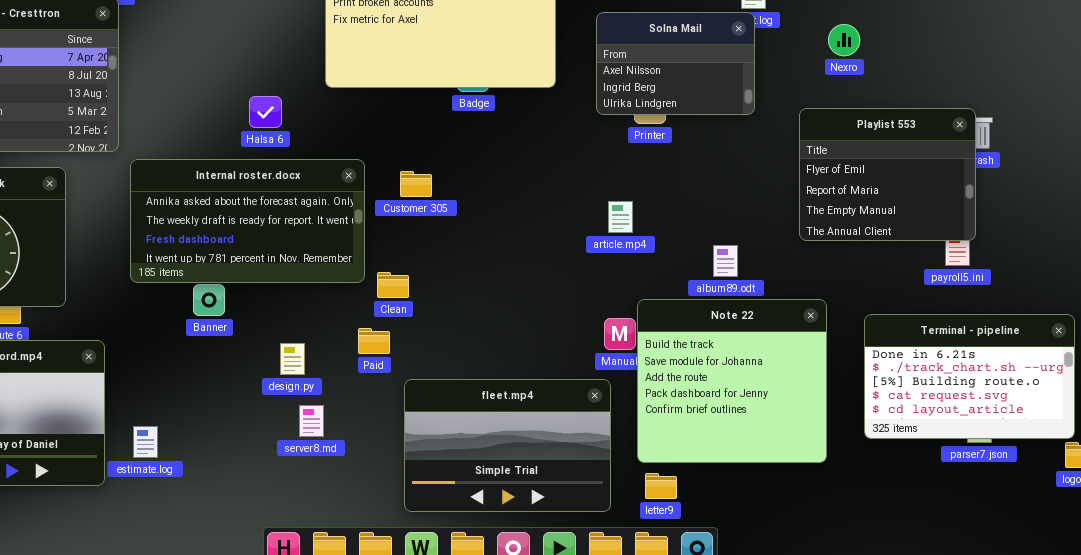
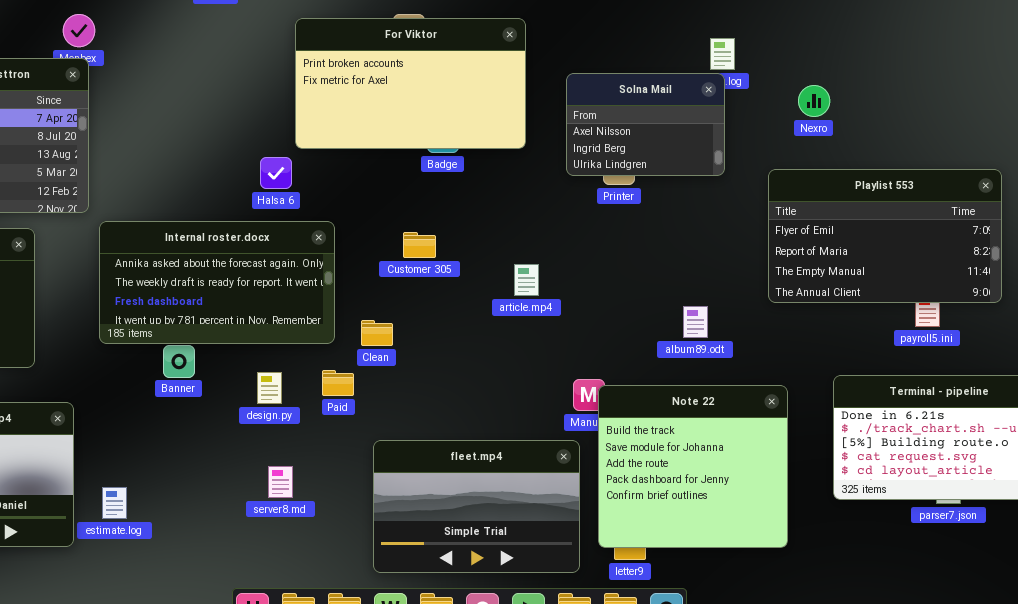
Halsa 6: [249,96,282,128] -> [260,157,292,189], moved
Playlist 553: [799,108,976,241] -> [768,169,1002,303], resized
Customer 305: [400,171,432,197] -> [403,232,436,258], moved
article.mp4: [608,201,633,233] -> [514,264,539,296], moved
Clean: [377,272,409,298] -> [361,320,393,346], moved
Note 22: [637,299,827,463] -> [598,385,788,548], moved
Paid: [358,328,390,354] -> [322,370,354,396], moved
design.py: [280,343,305,375] -> [257,372,282,404], moved

